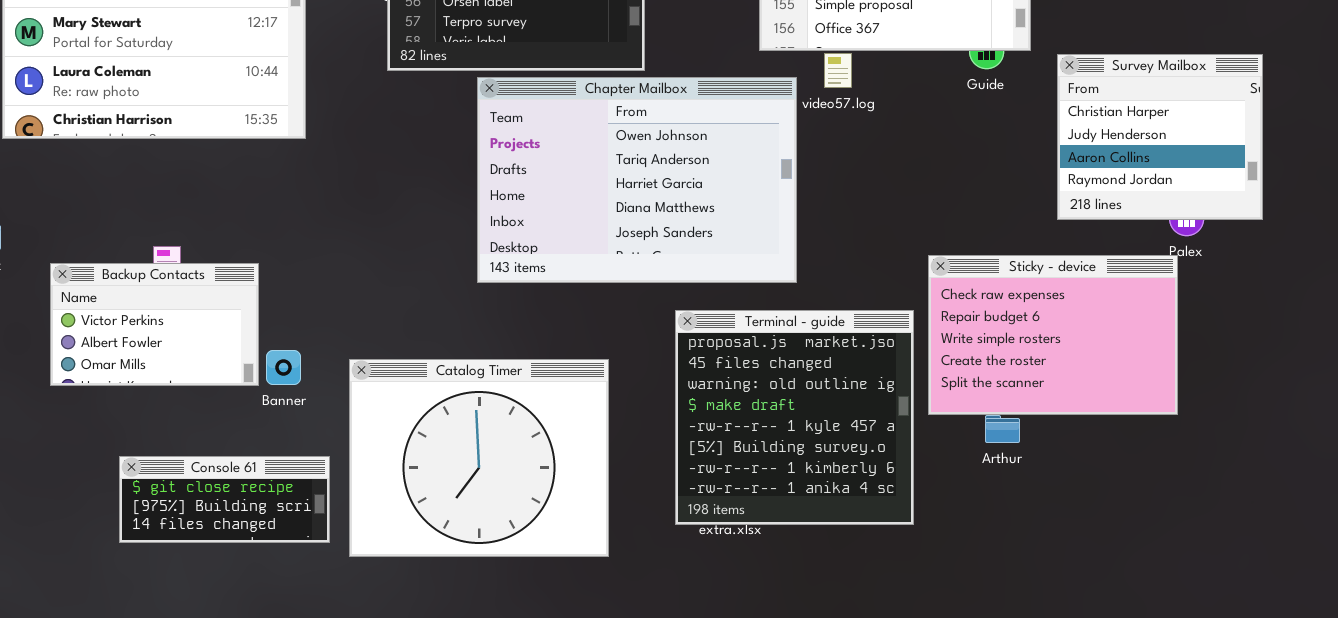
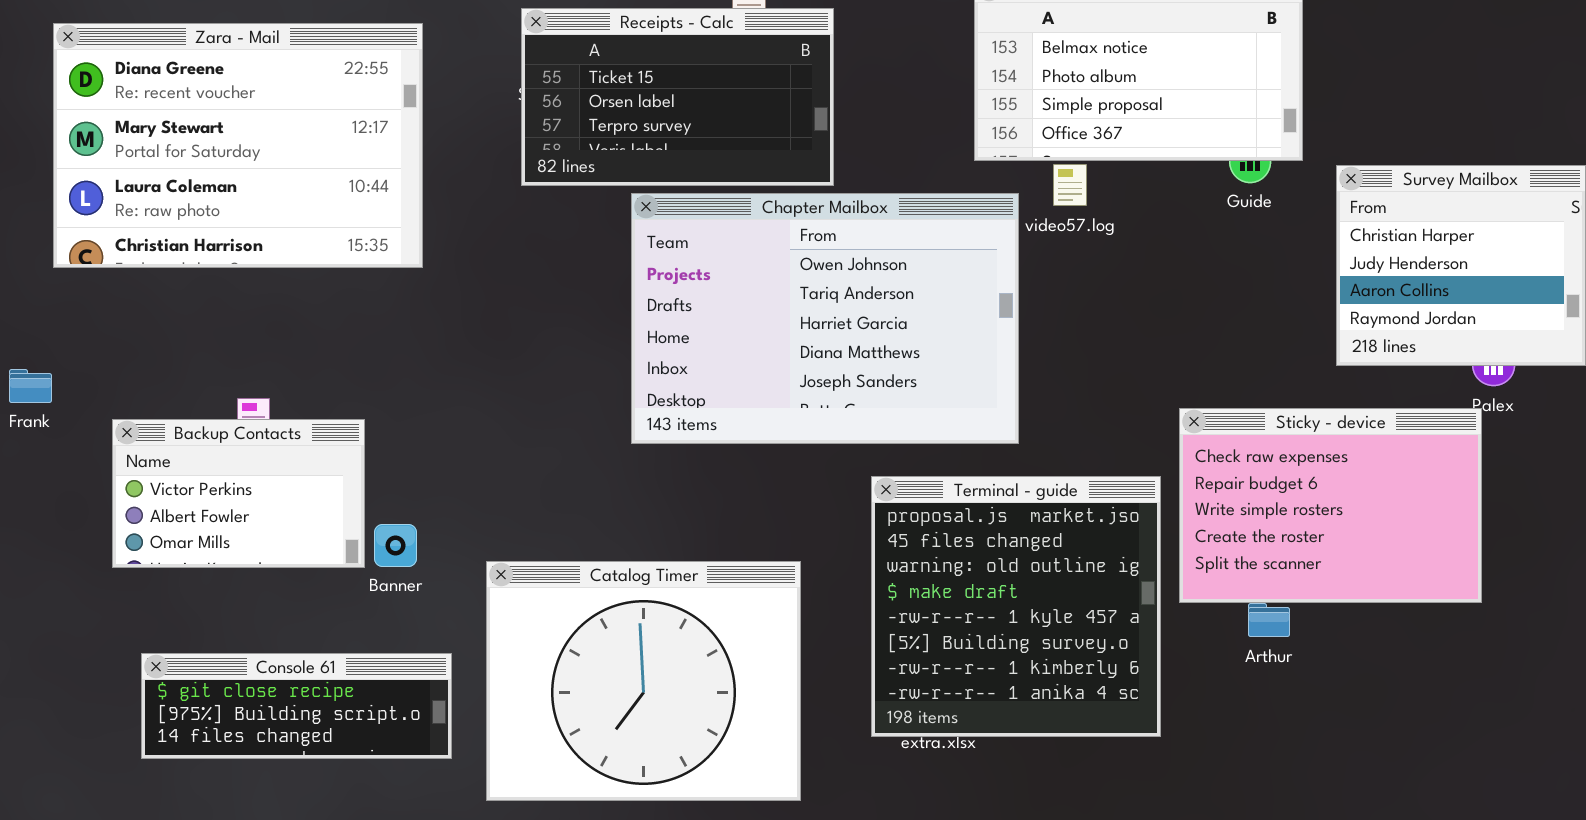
Catalog Timer: [349,359,609,557] -> [486,561,801,801], moved
Console 61: [119,456,330,543] -> [141,653,452,759], resized

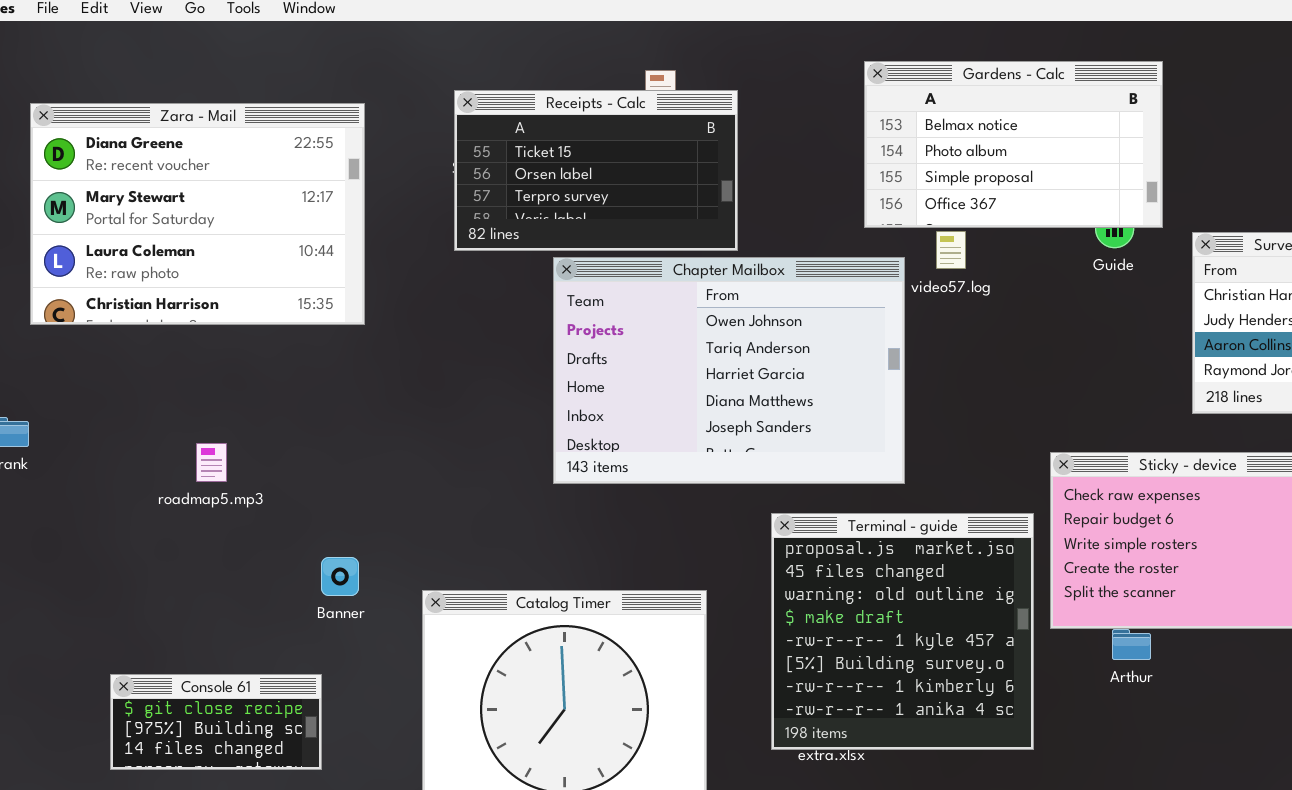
Backup Contacts: [112,419,365,568] -> none, closed
Console 61: [141,653,452,759] -> [110,674,322,770], resized

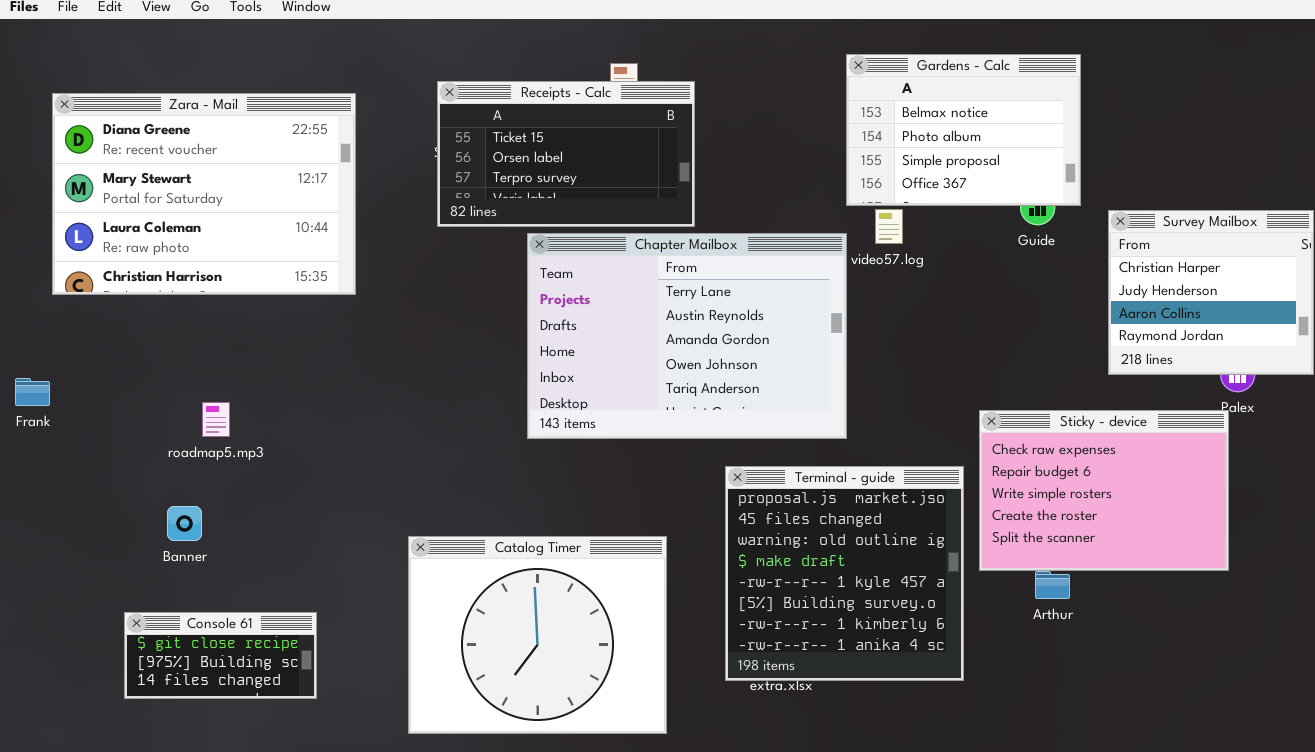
Gardens - Calc: [864,61,1163,228] -> [846,54,1081,206], resized
Chapter Mailbox: [553,257,905,484] -> [527,233,847,439], scrolled up 3 rows
Banner: [321,557,359,596] -> [167,506,202,541], moved

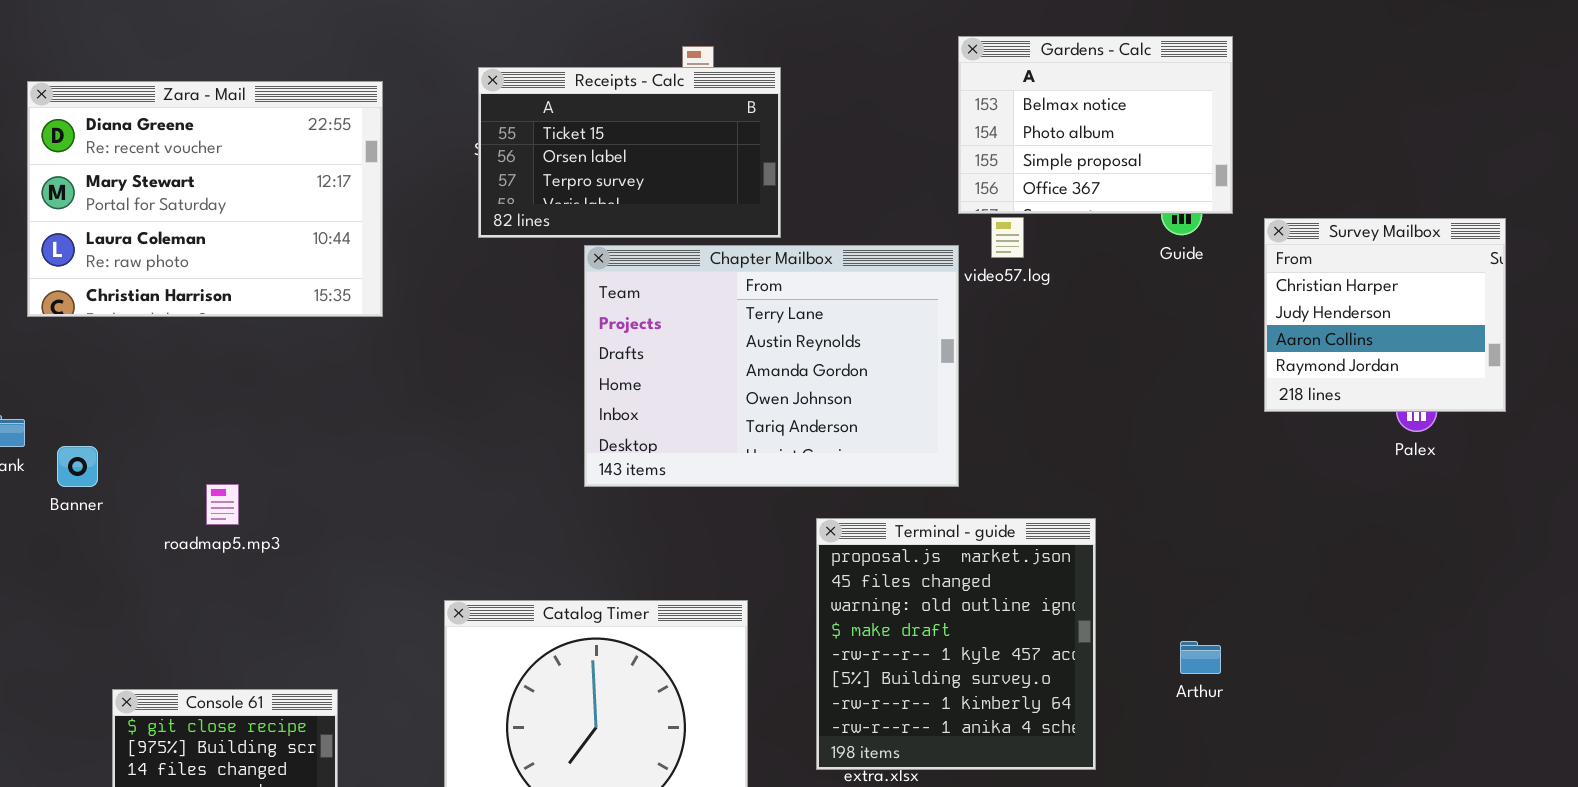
roadmap5.mp3: [202,402,230,437] -> [206,484,239,525], moved
Sticky - device: [979,410,1229,571] -> none, closed
Banner: [167,506,202,541] -> [57,446,98,487], moved

